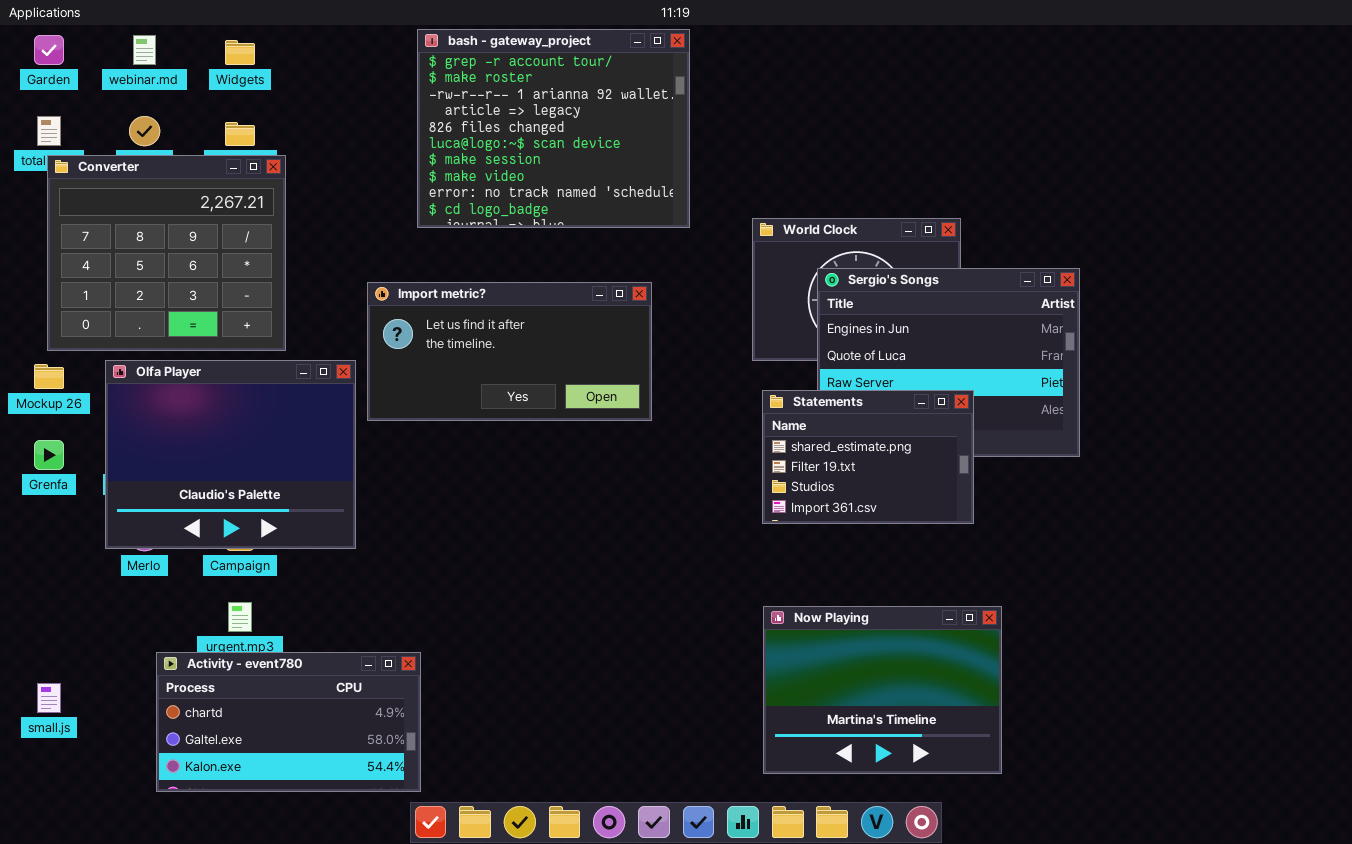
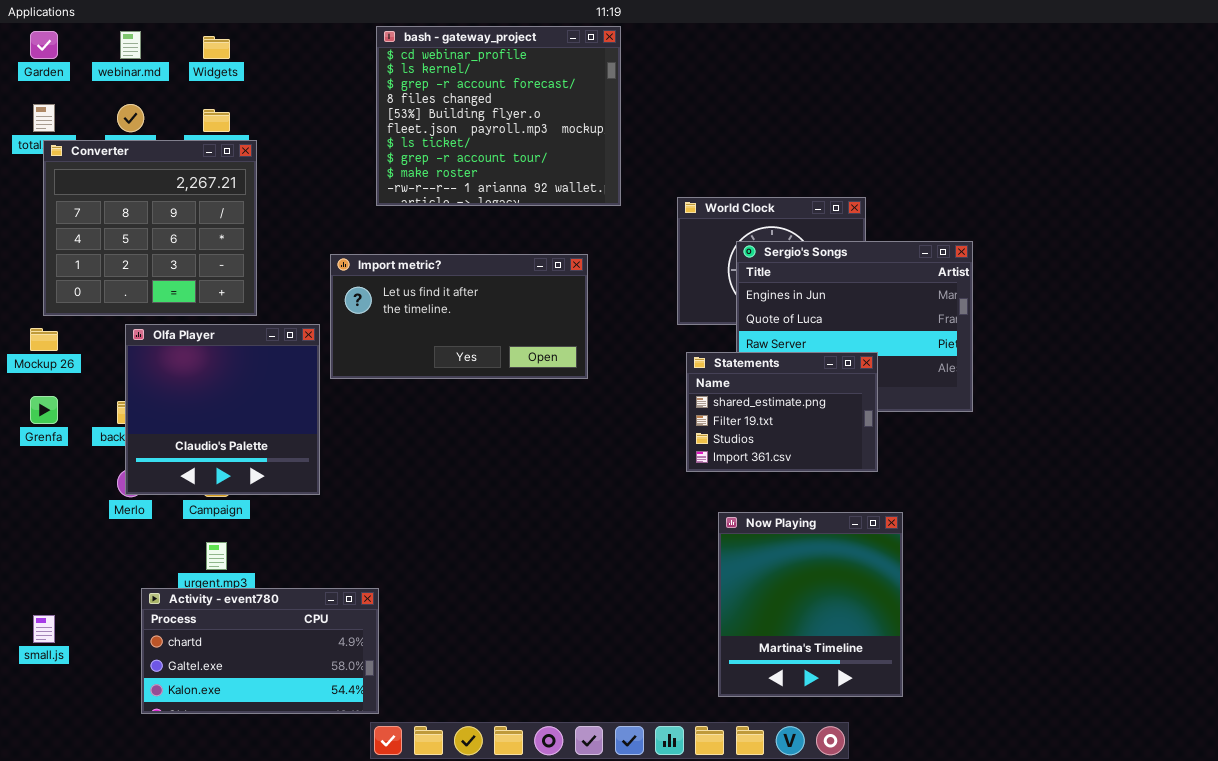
bash - gateway_project: [417,29,690,228] -> [376,26,621,206], scrolled up 7 rows
Olfa Player: [105,360,356,549] -> [125,324,320,495], resized
Now Playing: [763,606,1002,774] -> [718,512,903,697], resized

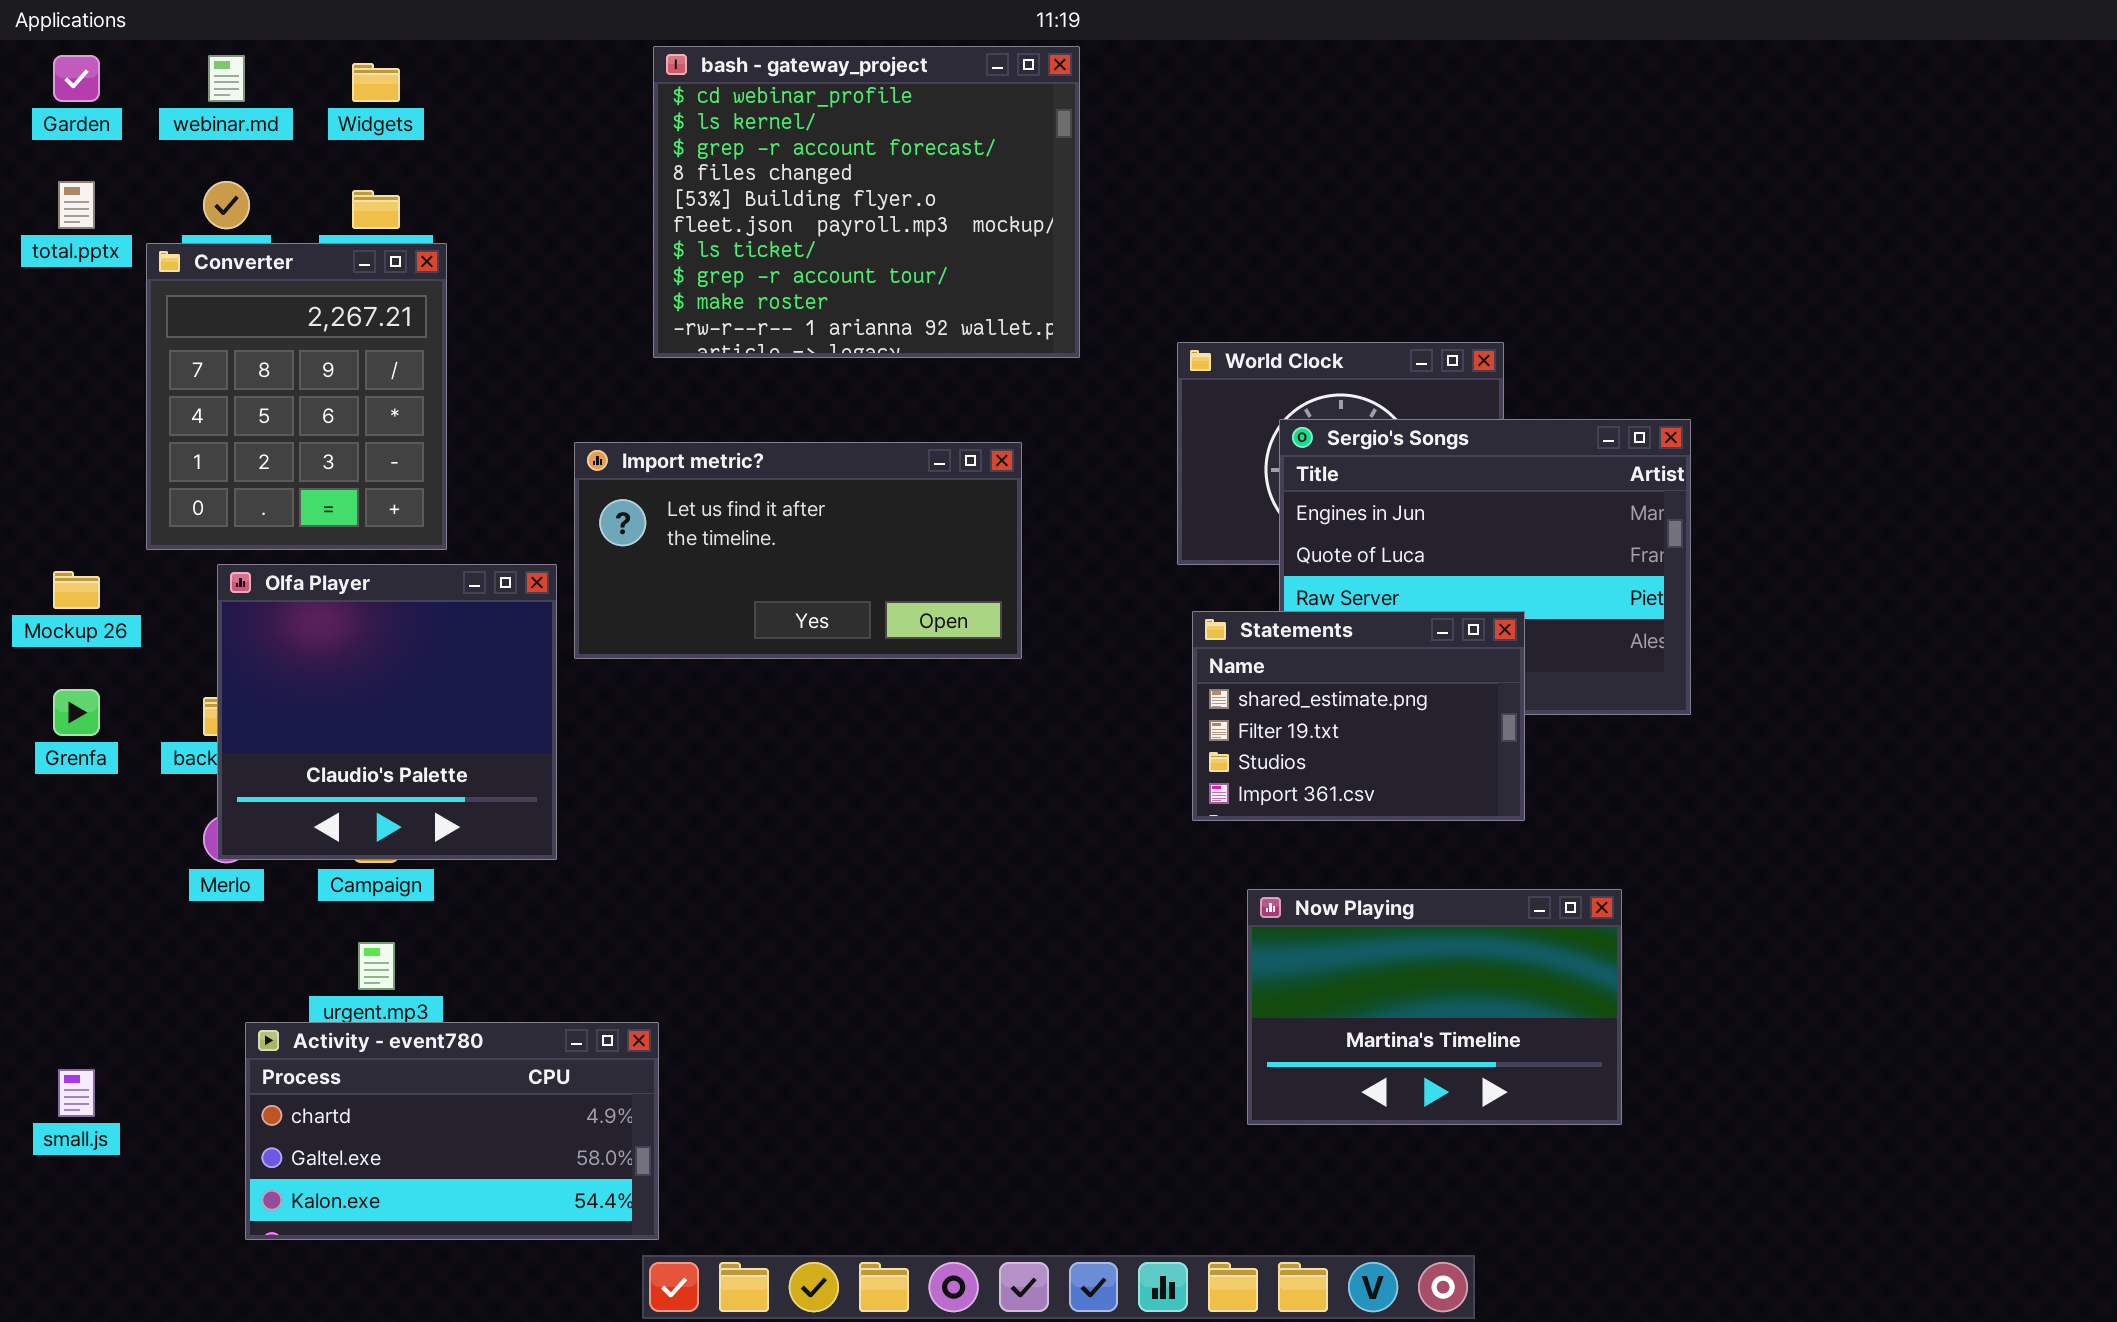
Converter: [43,140,257,316] -> [146,243,447,550], resized
Now Playing: [718,512,903,697] -> [1247,889,1622,1125], resized

